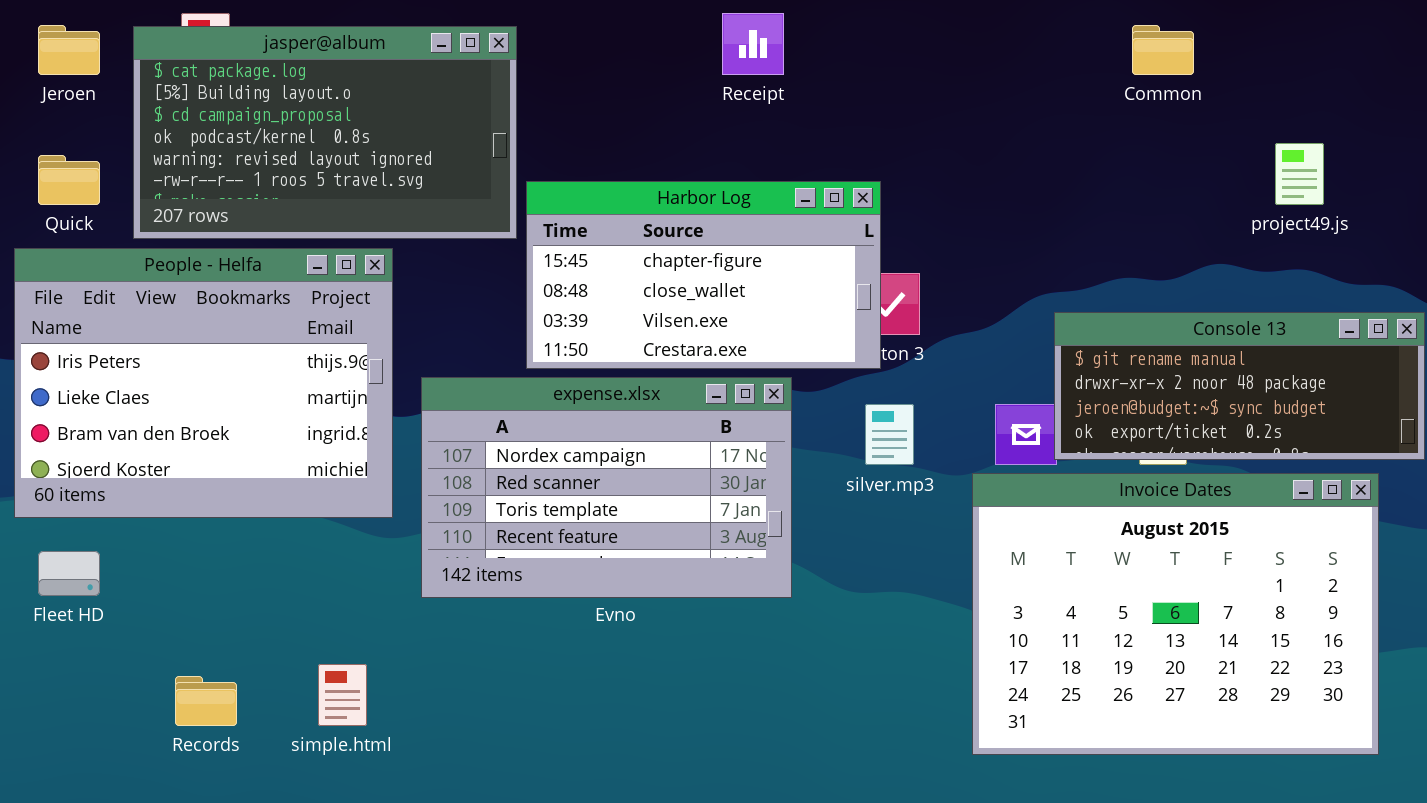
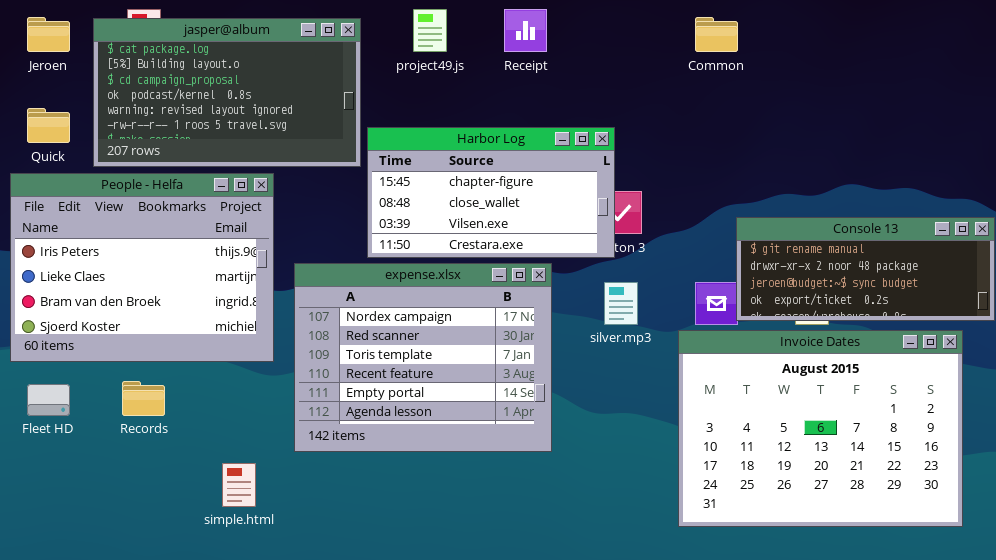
Common: [1132,25,1194,75] -> [695,17,738,52], moved
project49.js: [1275,143,1324,205] -> [413,9,447,52], moved
expense.xlsx: [421,377,792,598] -> [294,263,552,452], resized
Records: [175,676,237,726] -> [122,381,165,416], moved

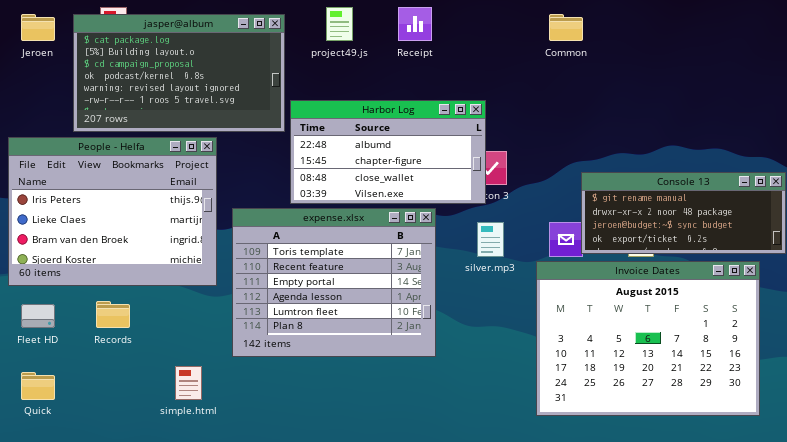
Quick: [27,108,70,143] -> [21,372,55,400], moved
Harbor Log: [367,127,615,258] -> [290,100,486,204], scrolled up 1 row
expense.xlsx: [294,263,552,452] -> [232,208,436,357], scrolled down 2 rows

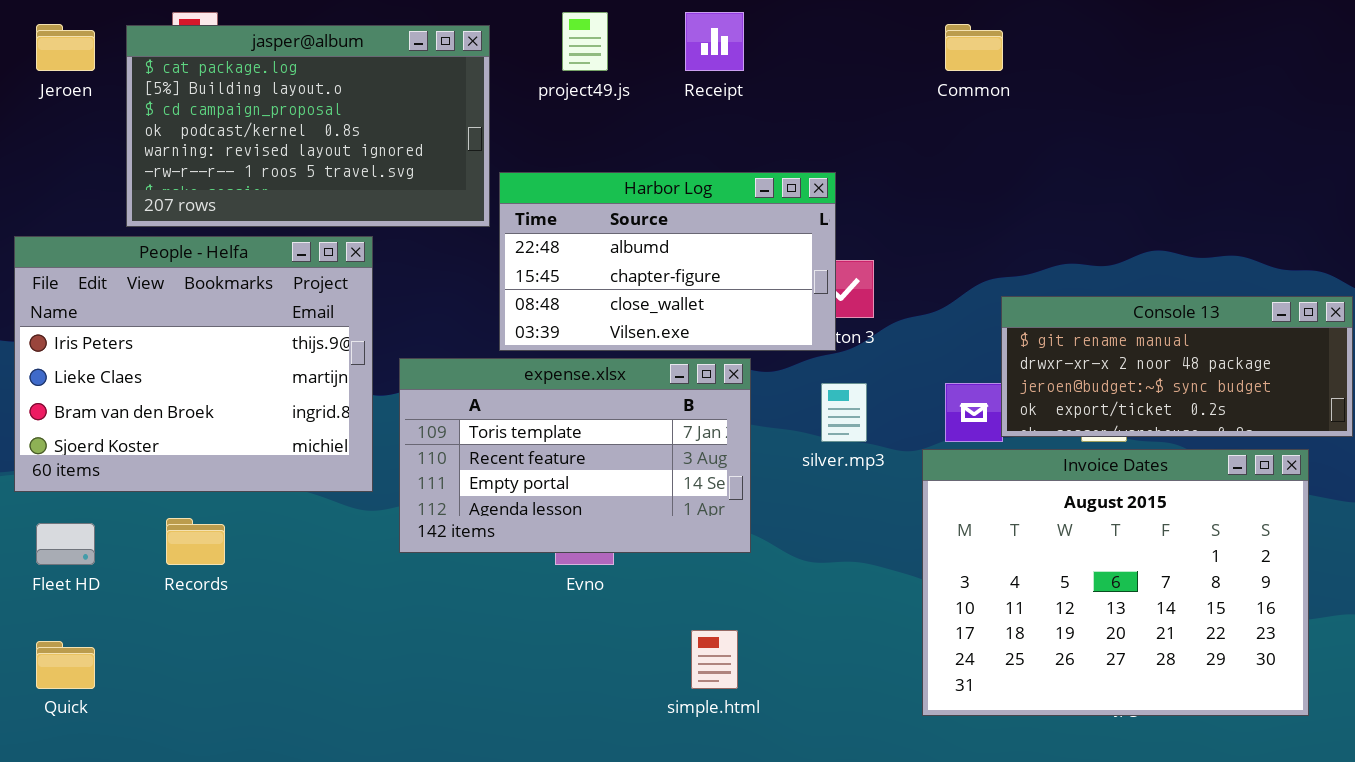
expense.xlsx: [232,208,436,357] -> [399,358,751,553], resized
simple.html: [175,366,202,400] -> [691,630,738,689], moved

